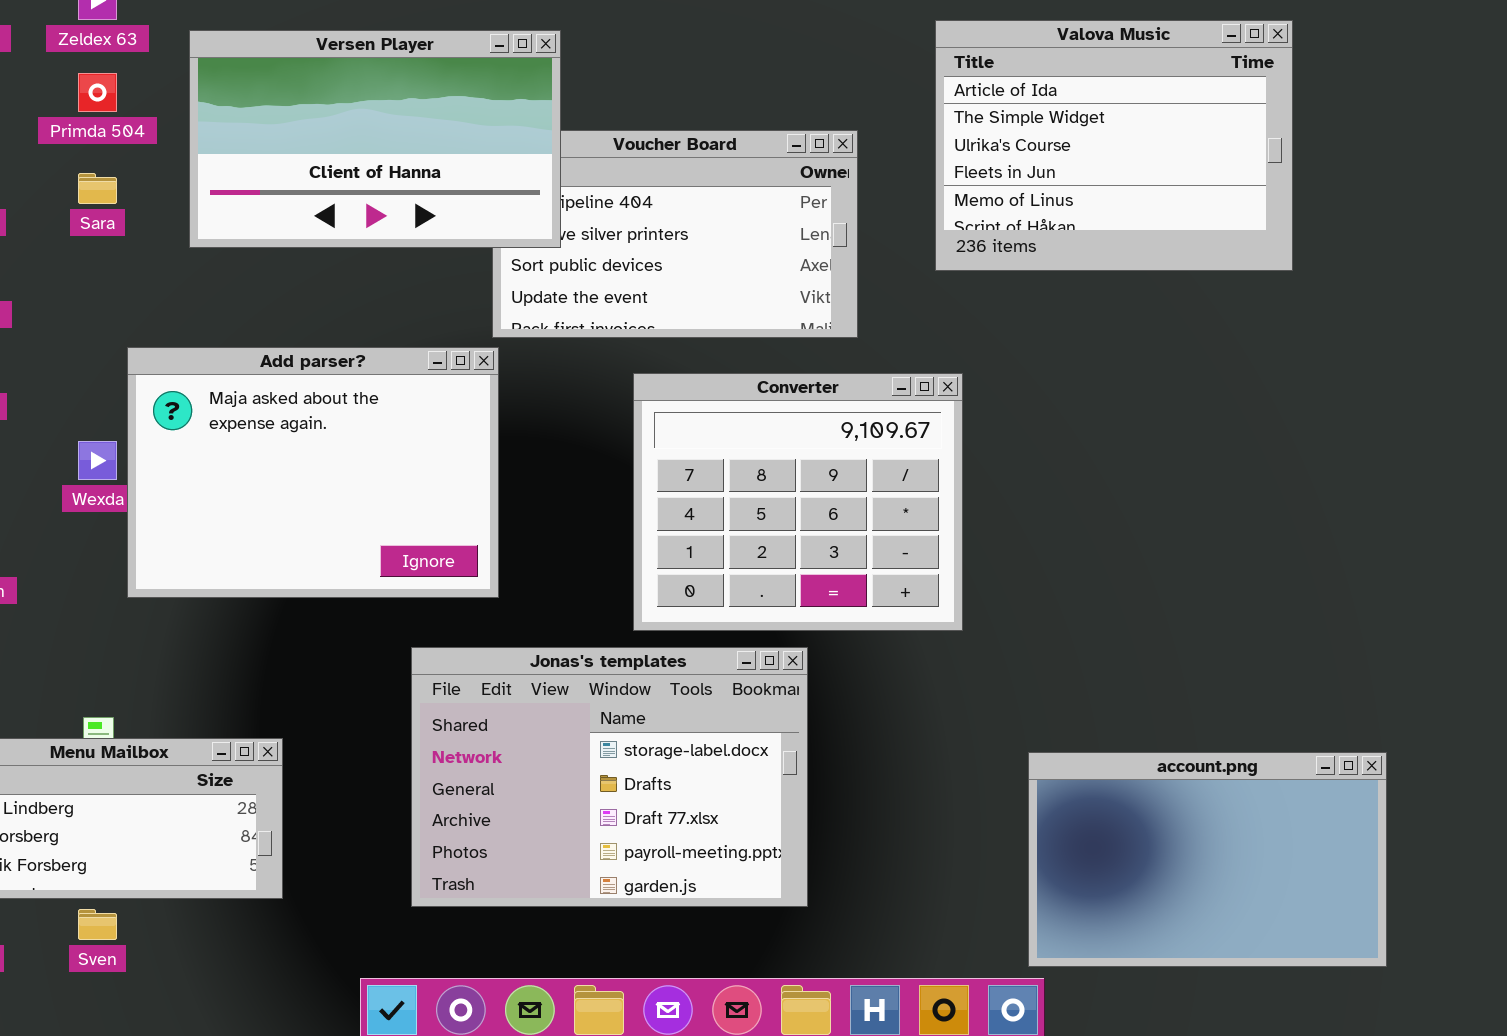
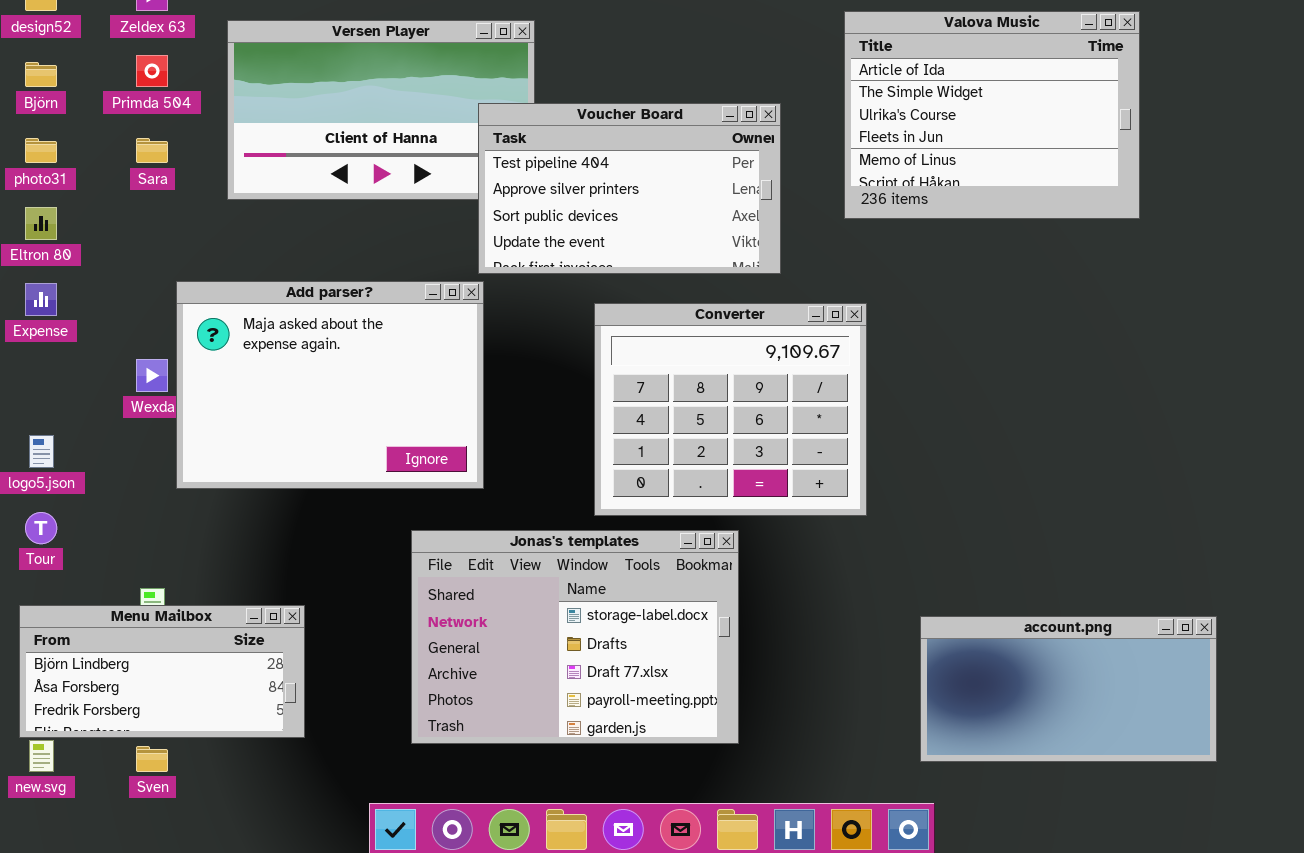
Voucher Board: [492,130,858,338] -> [478,103,781,274], raised
account.png: [1028,752,1387,967] -> [920,616,1217,762], resized

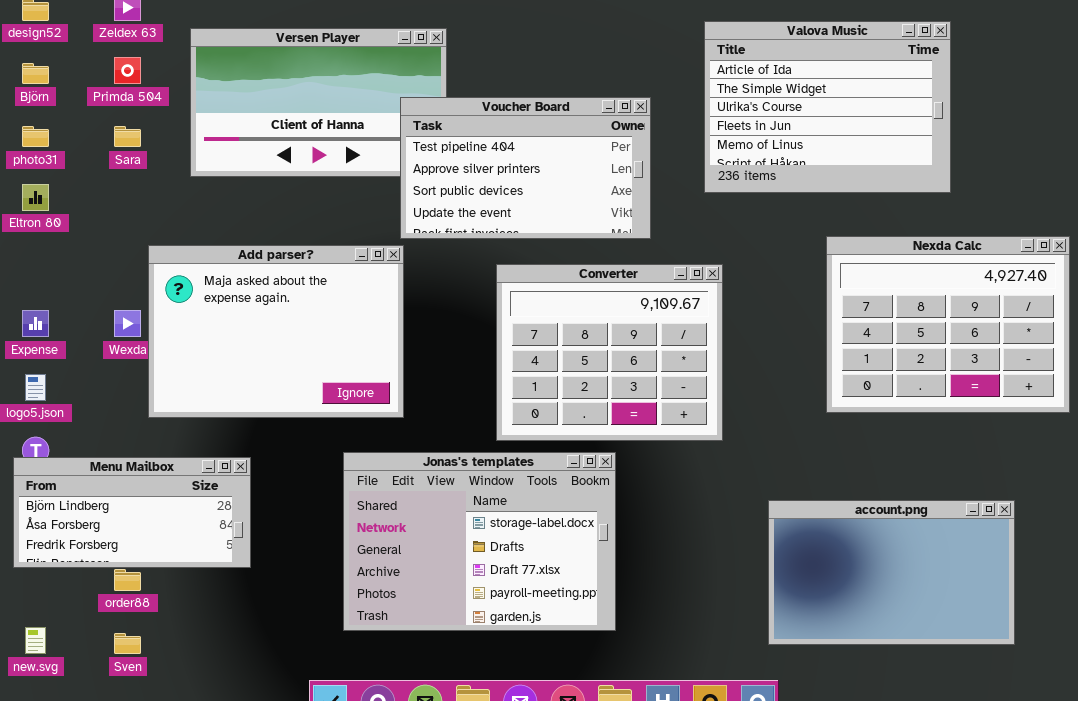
Nexda Calc: none -> [826,236,1070,413], opened
Expense: [25,283,57,316] -> [22,310,49,337], moved
Menu Mailbox: [19,605,305,738] -> [13,457,251,568], moved
account.png: [920,616,1217,762] -> [768,500,1015,645], resized

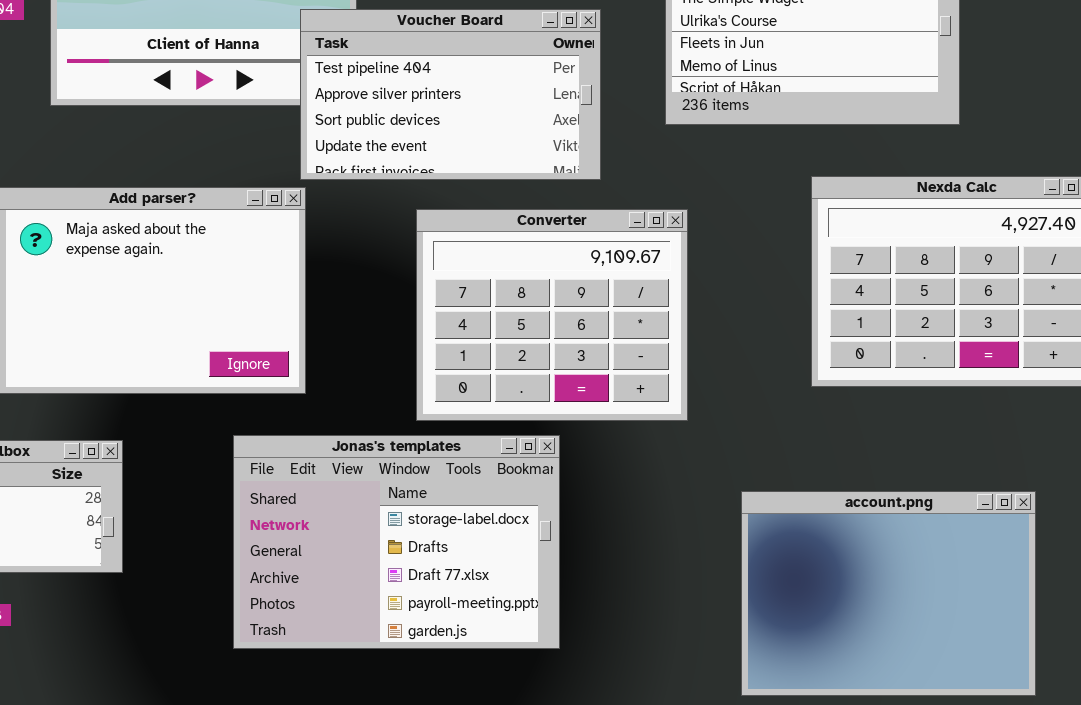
account.png: [768,500,1015,645] -> [741,491,1036,696], resized

